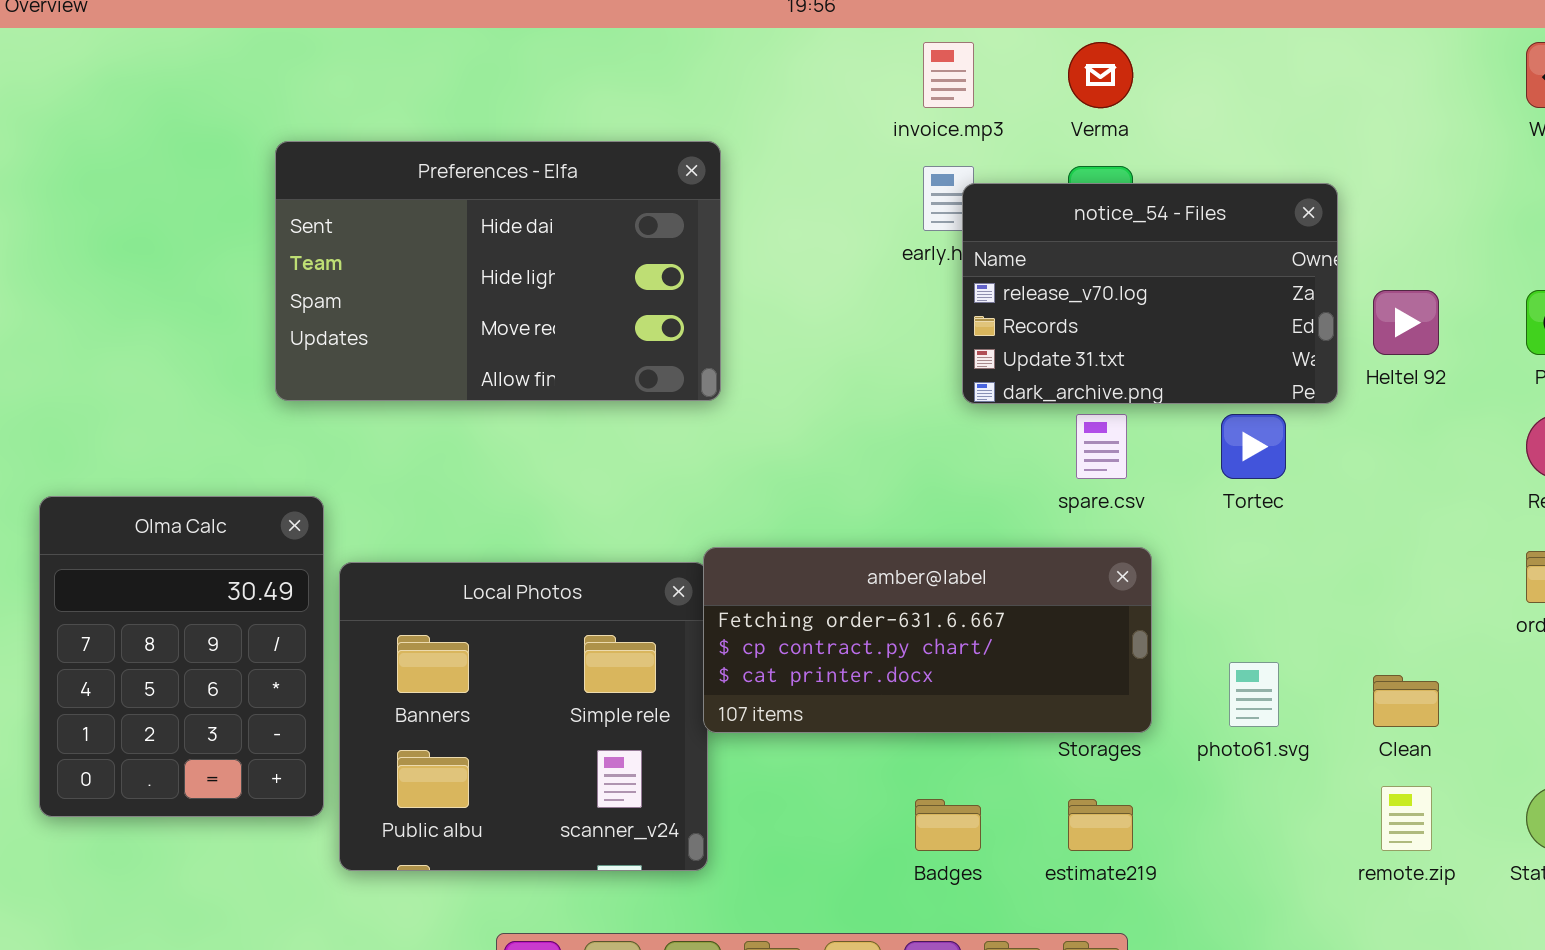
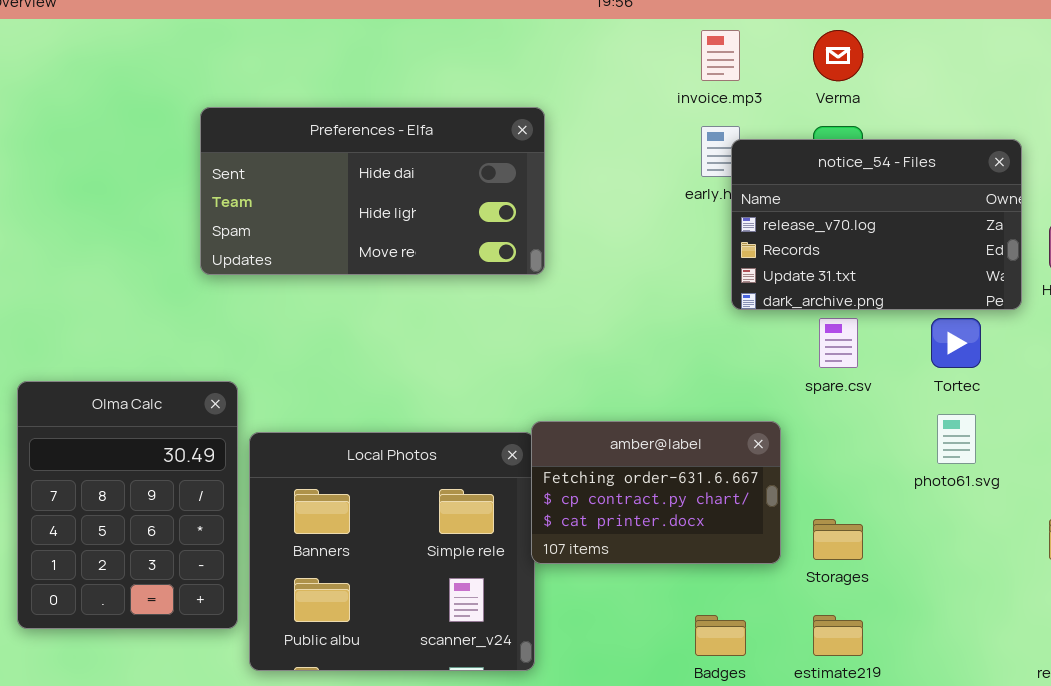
Preferences - Elfa: [275,141,721,401] -> [200,107,545,275], resized
amber@label: [703,547,1152,733] -> [531,421,781,564], resized
photo61.svg: [1229,662,1279,727] -> [937,414,976,464], moved

